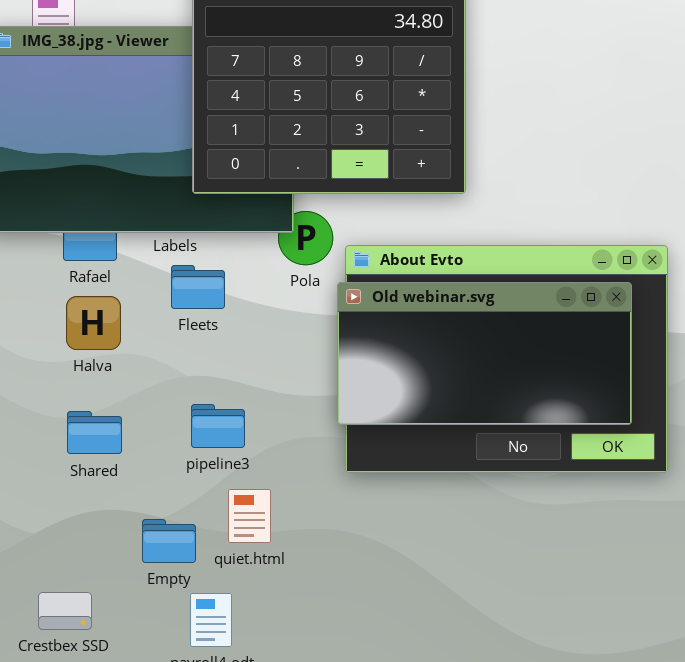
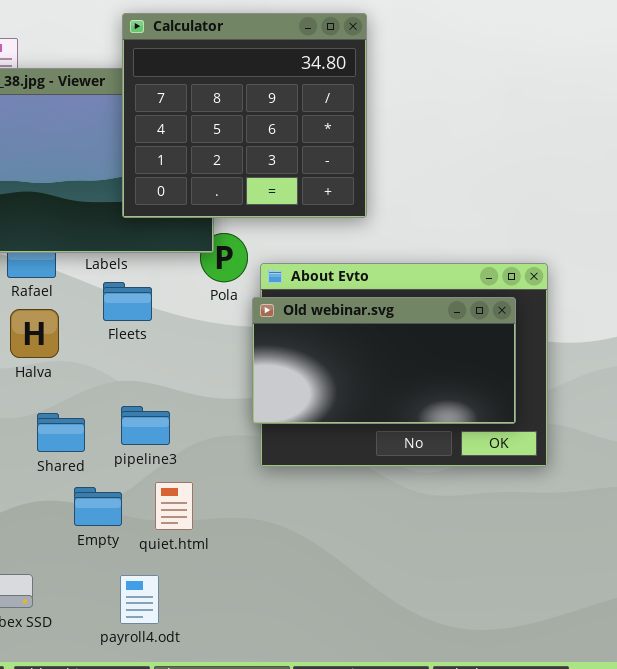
Shared: [67,411,122,454] -> [37,413,85,452], moved
Empty: [142,519,196,563] -> [74,487,122,526], moved

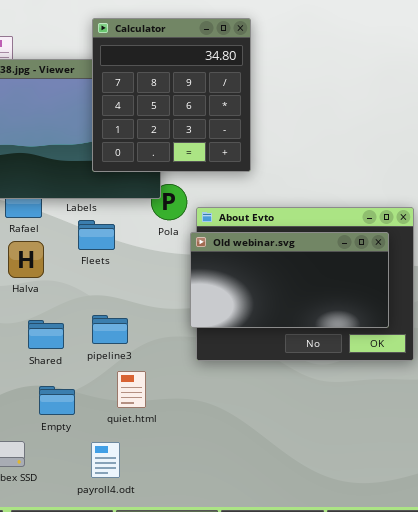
Calculator: [122,13,367,218] -> [92,18,251,172], resized
Empty: [74,487,122,526] -> [39,386,75,415], moved

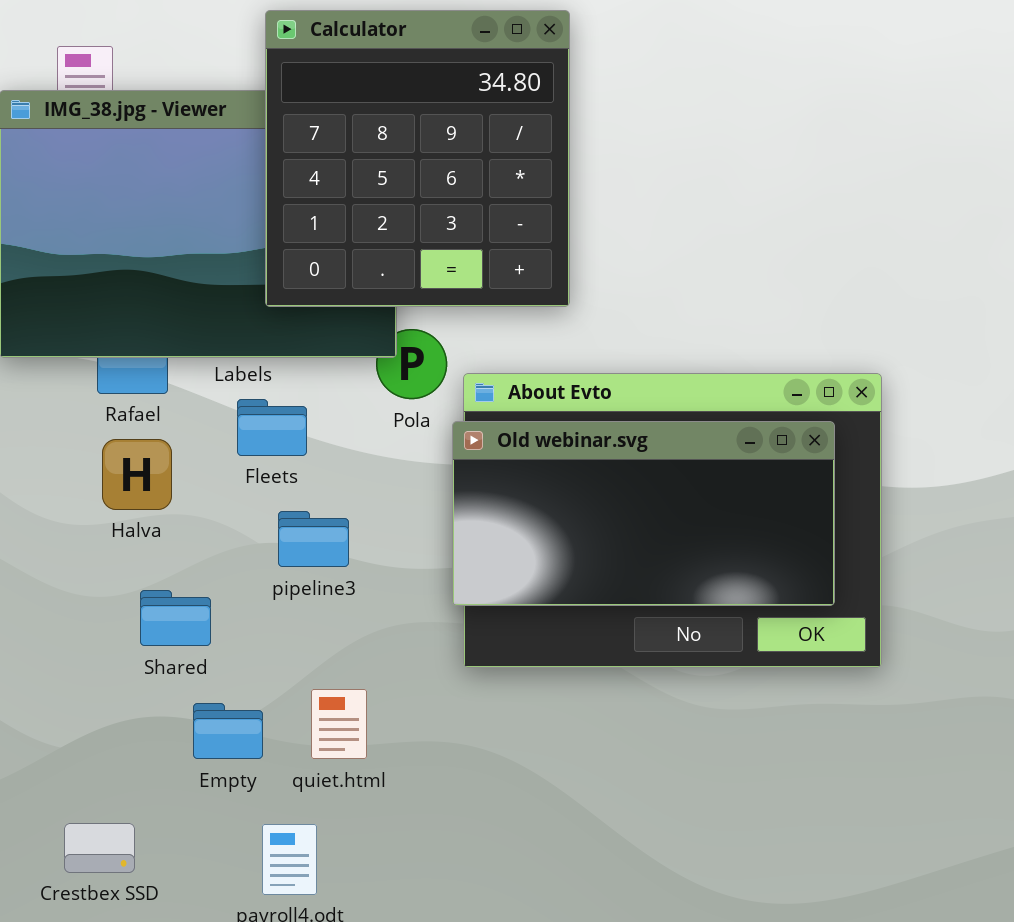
pipeline3: [92,315,128,344] -> [278,511,349,567], moved
Empty: [39,386,75,415] -> [193,703,263,759], moved

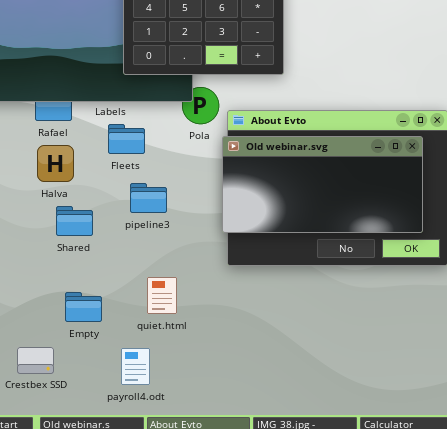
Shared: [140,590,211,646] -> [56,206,93,236], moved
Empty: [193,703,263,759] -> [65,292,102,322], moved

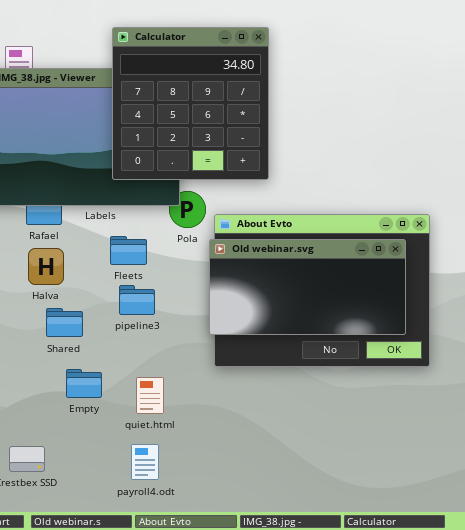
Fleets: [108,124,145,154] -> [110,236,147,265], moved
Empty: [65,292,102,322] -> [66,369,102,398], moved
payroll4.odt: [121,348,150,385] -> [131,444,159,480], moved

